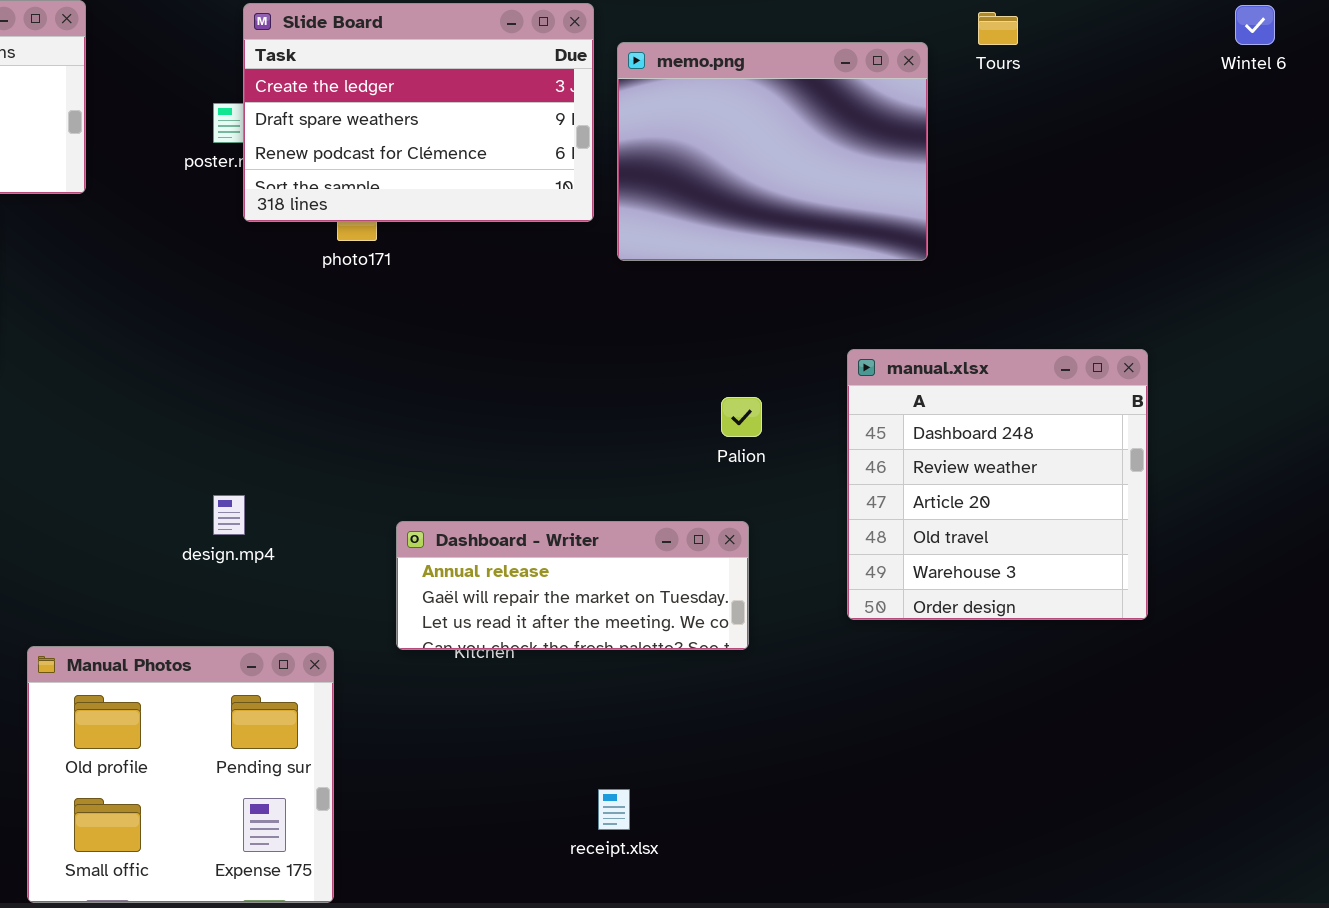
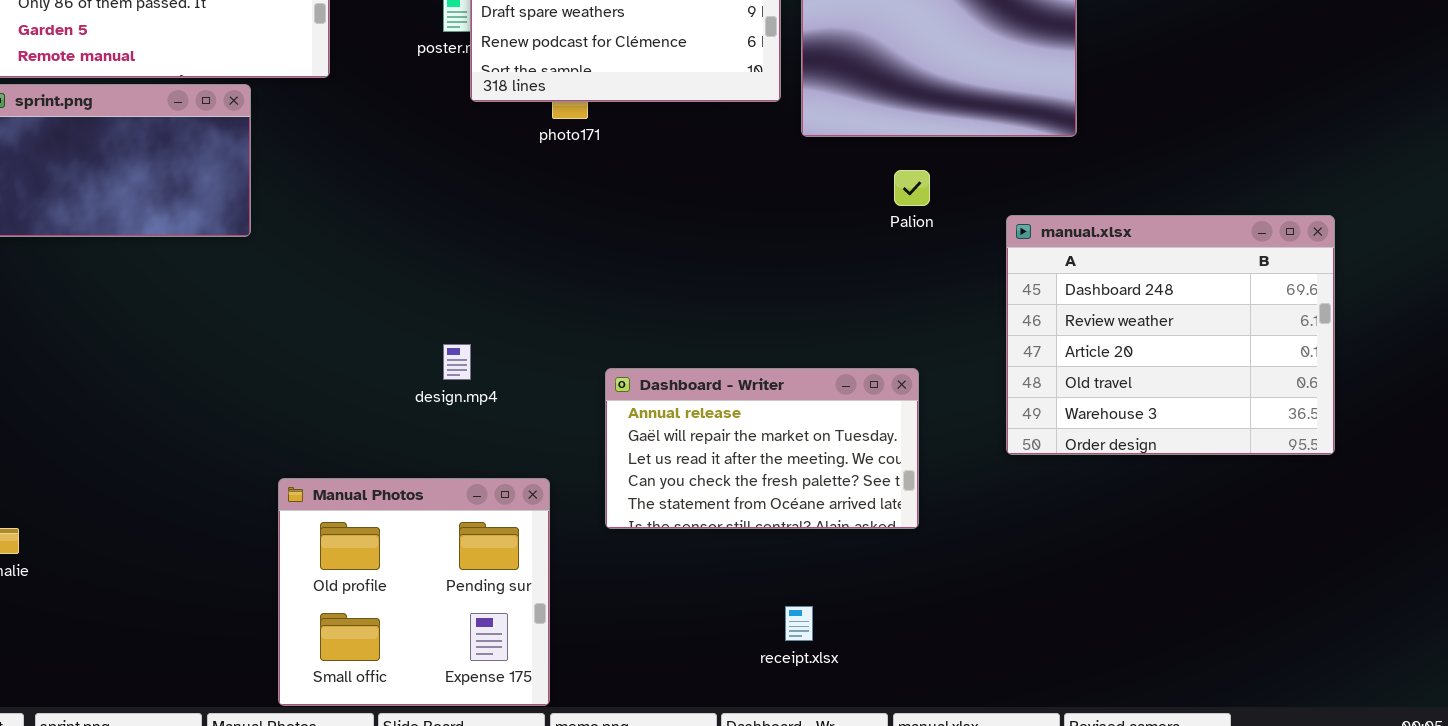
manual.xlsx: [847,349,1148,620] -> [1006,215,1335,455], resized
Palion: [721,397,762,437] -> [894,170,930,206], moved
Dashboard - Writer: [396,521,749,650] -> [605,368,919,529], resized

